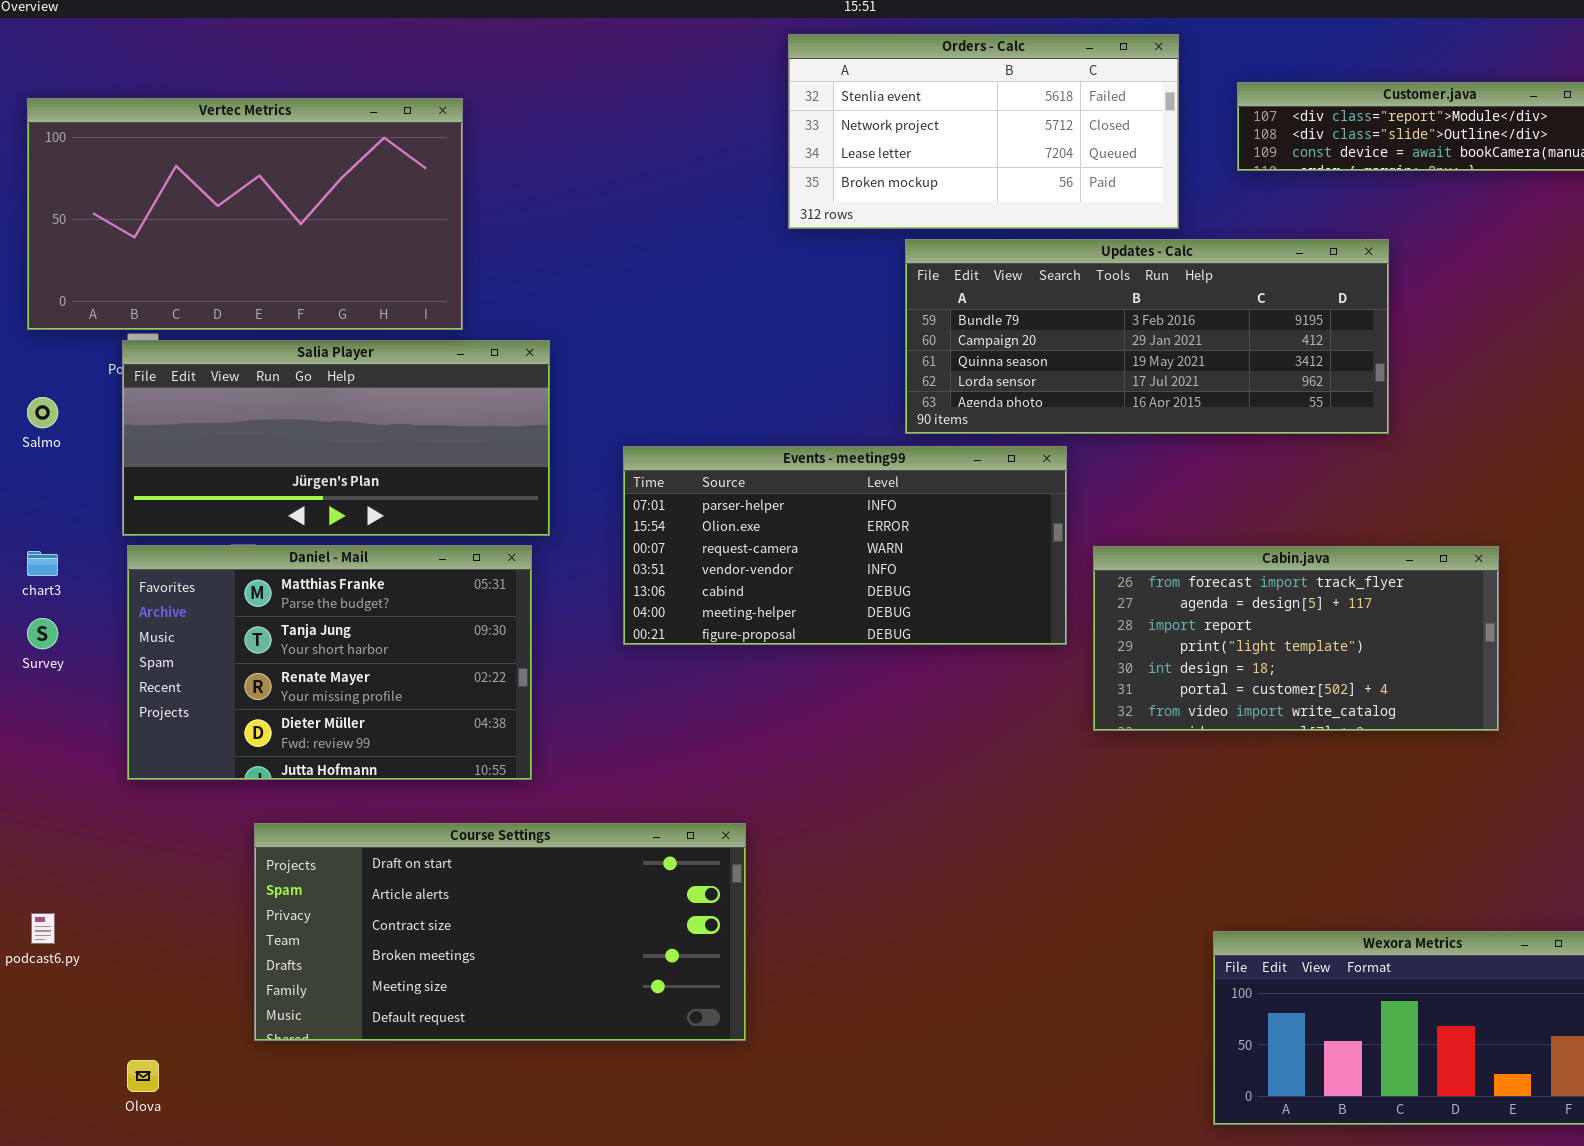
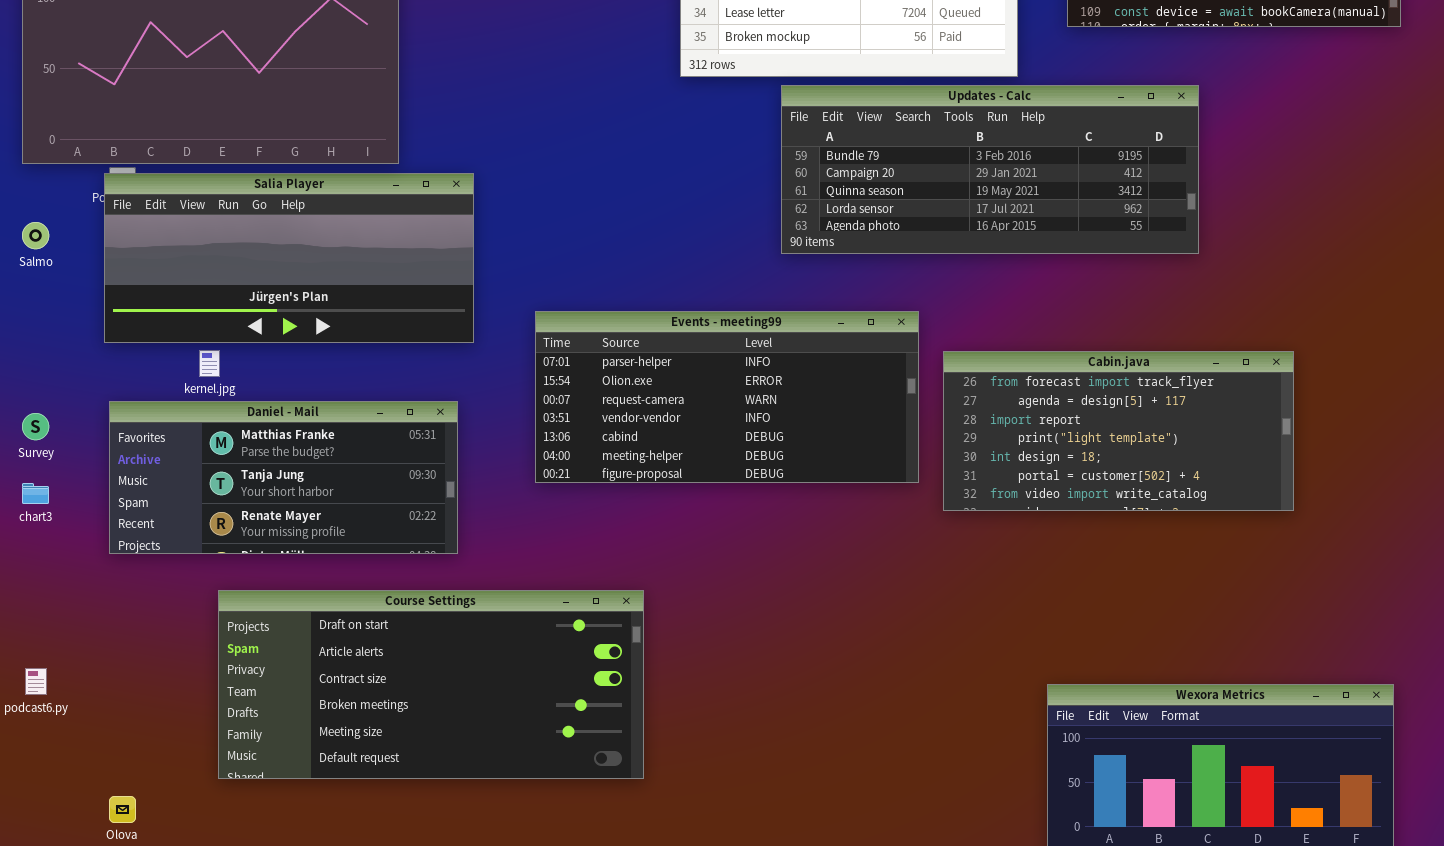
Events - meeting99: [623,446,1067,645] -> [535,311,919,483], moved
Daniel - Mail: [127,545,532,780] -> [109,401,458,554], resized
chart3: [27,551,58,576] -> [22,483,49,504], moved

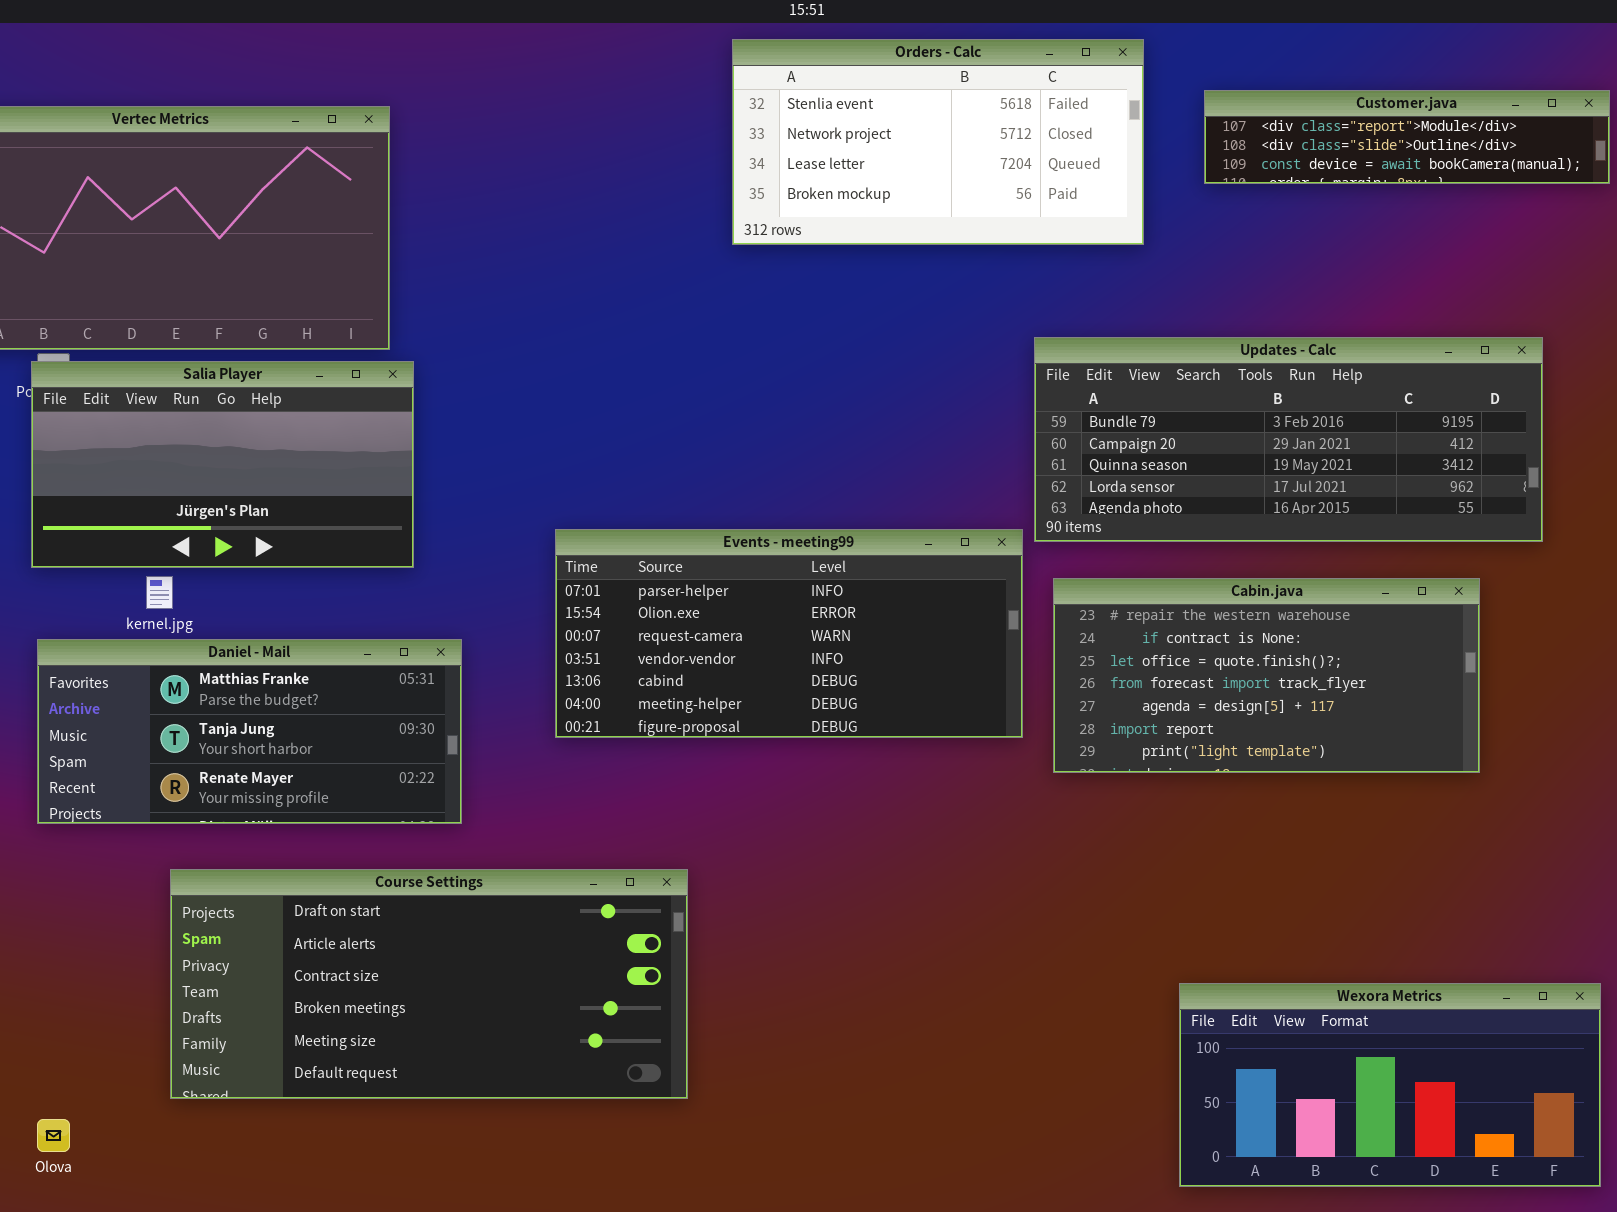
Updates - Calc: [781,85,1199,254] -> [1034,337,1543,542], moved
Salia Player: [104,173,474,343] -> [31,361,414,568], resized
Cabin.java: [943,351,1294,511] -> [1053,578,1480,773], scrolled up 3 rows

